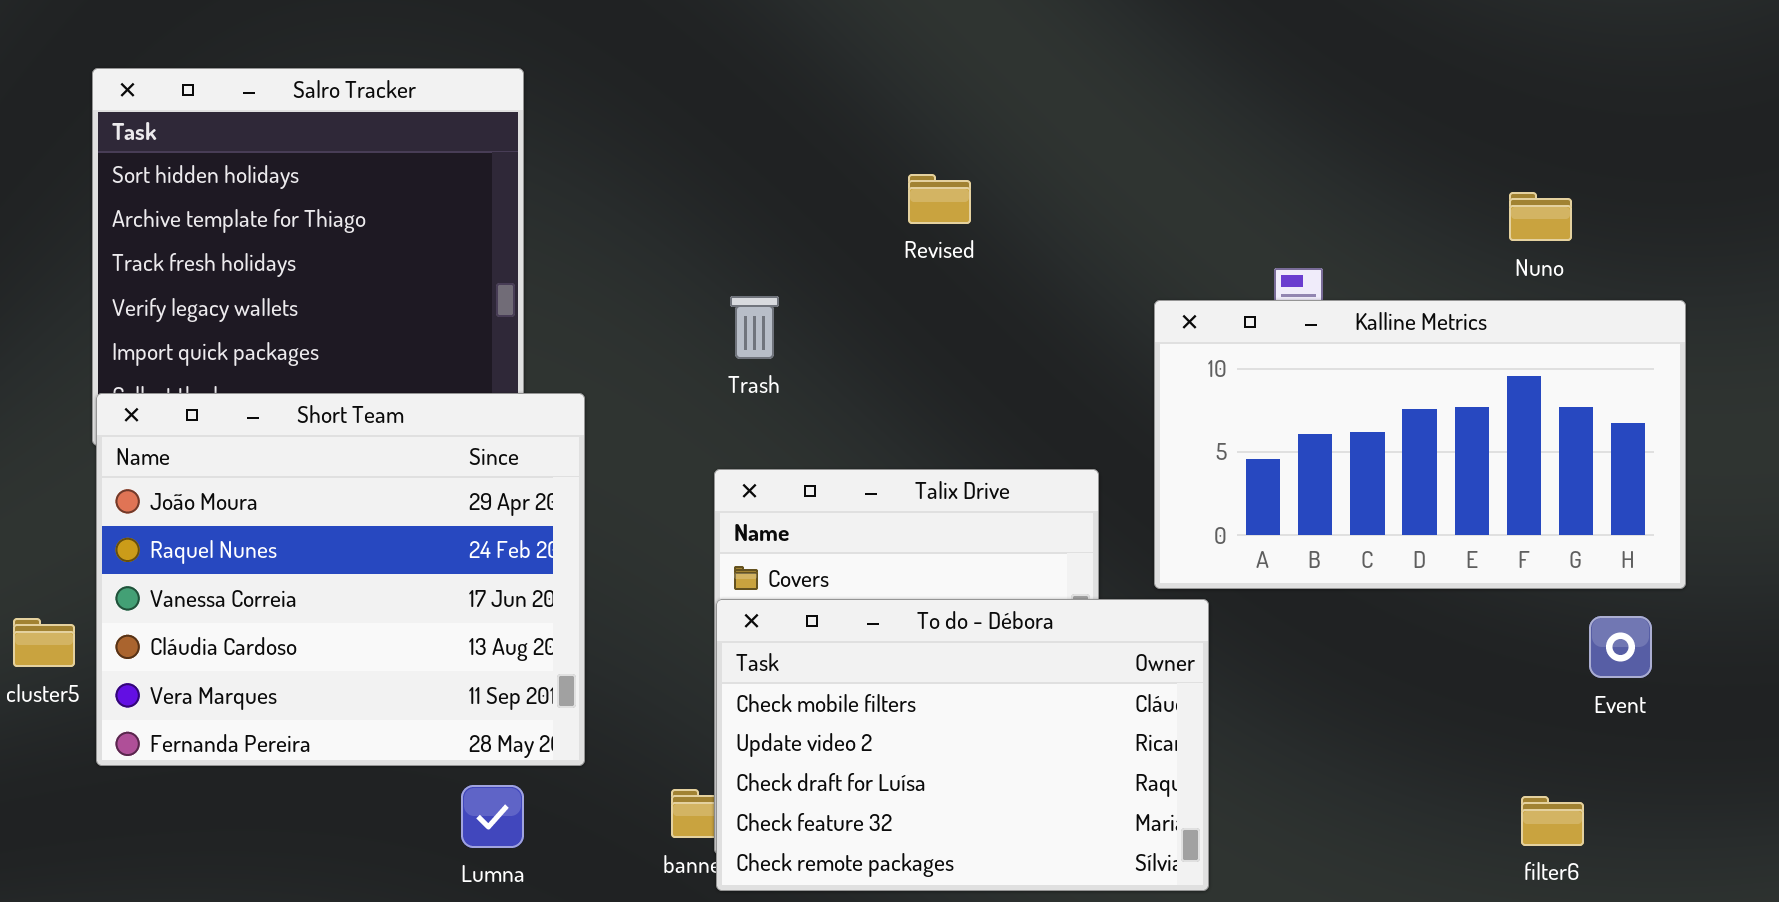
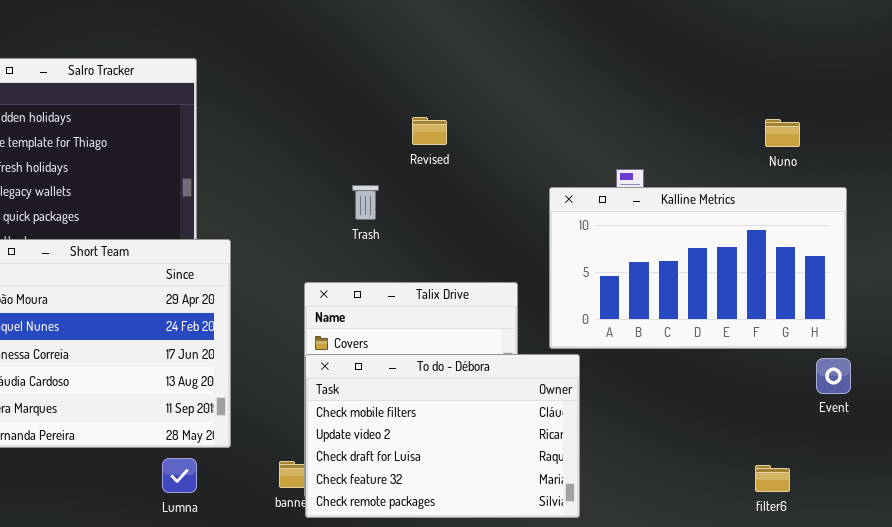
Nuno: [1509,192,1572,241] -> [765,119,800,147], moved
Trash: [730,296,779,359] -> [352,185,379,220], moved
Event: [1589,616,1652,678] -> [816,358,851,394], moved

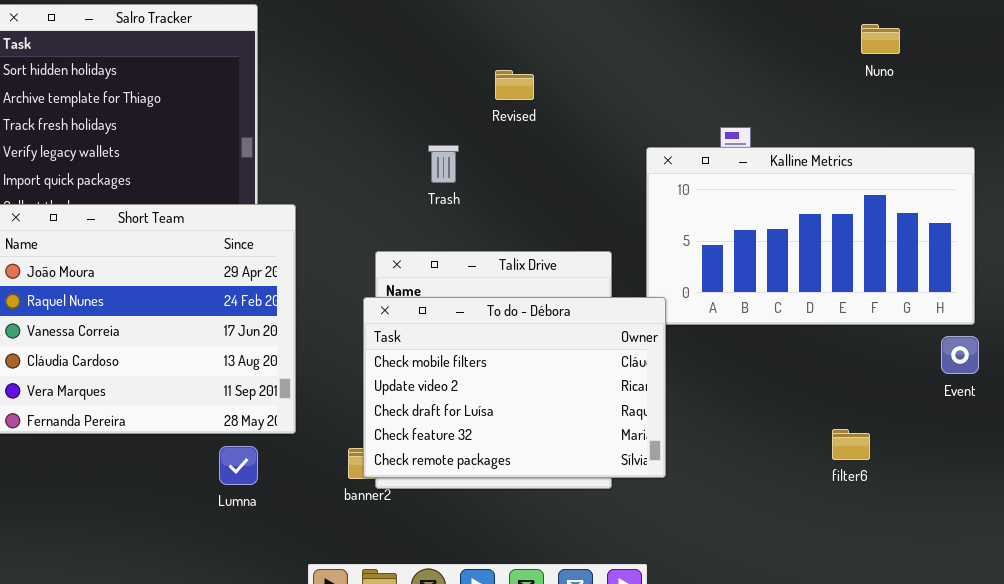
Nuno: [765,119,800,147] -> [861,24,900,54], moved
To do - Débora: [305,354,580,518] -> [363,297,666,478], moved
filter6: [755,465,790,492] -> [832,429,870,460], moved

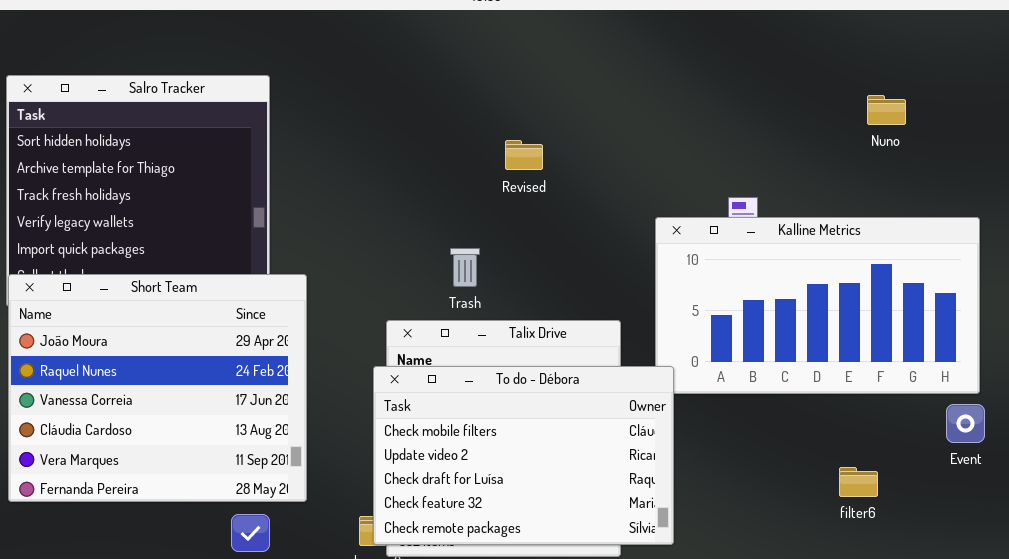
Trash: [428,145,459,183] -> [450,248,480,287], moved
filter6: [832,429,870,460] -> [839,467,878,497], moved

